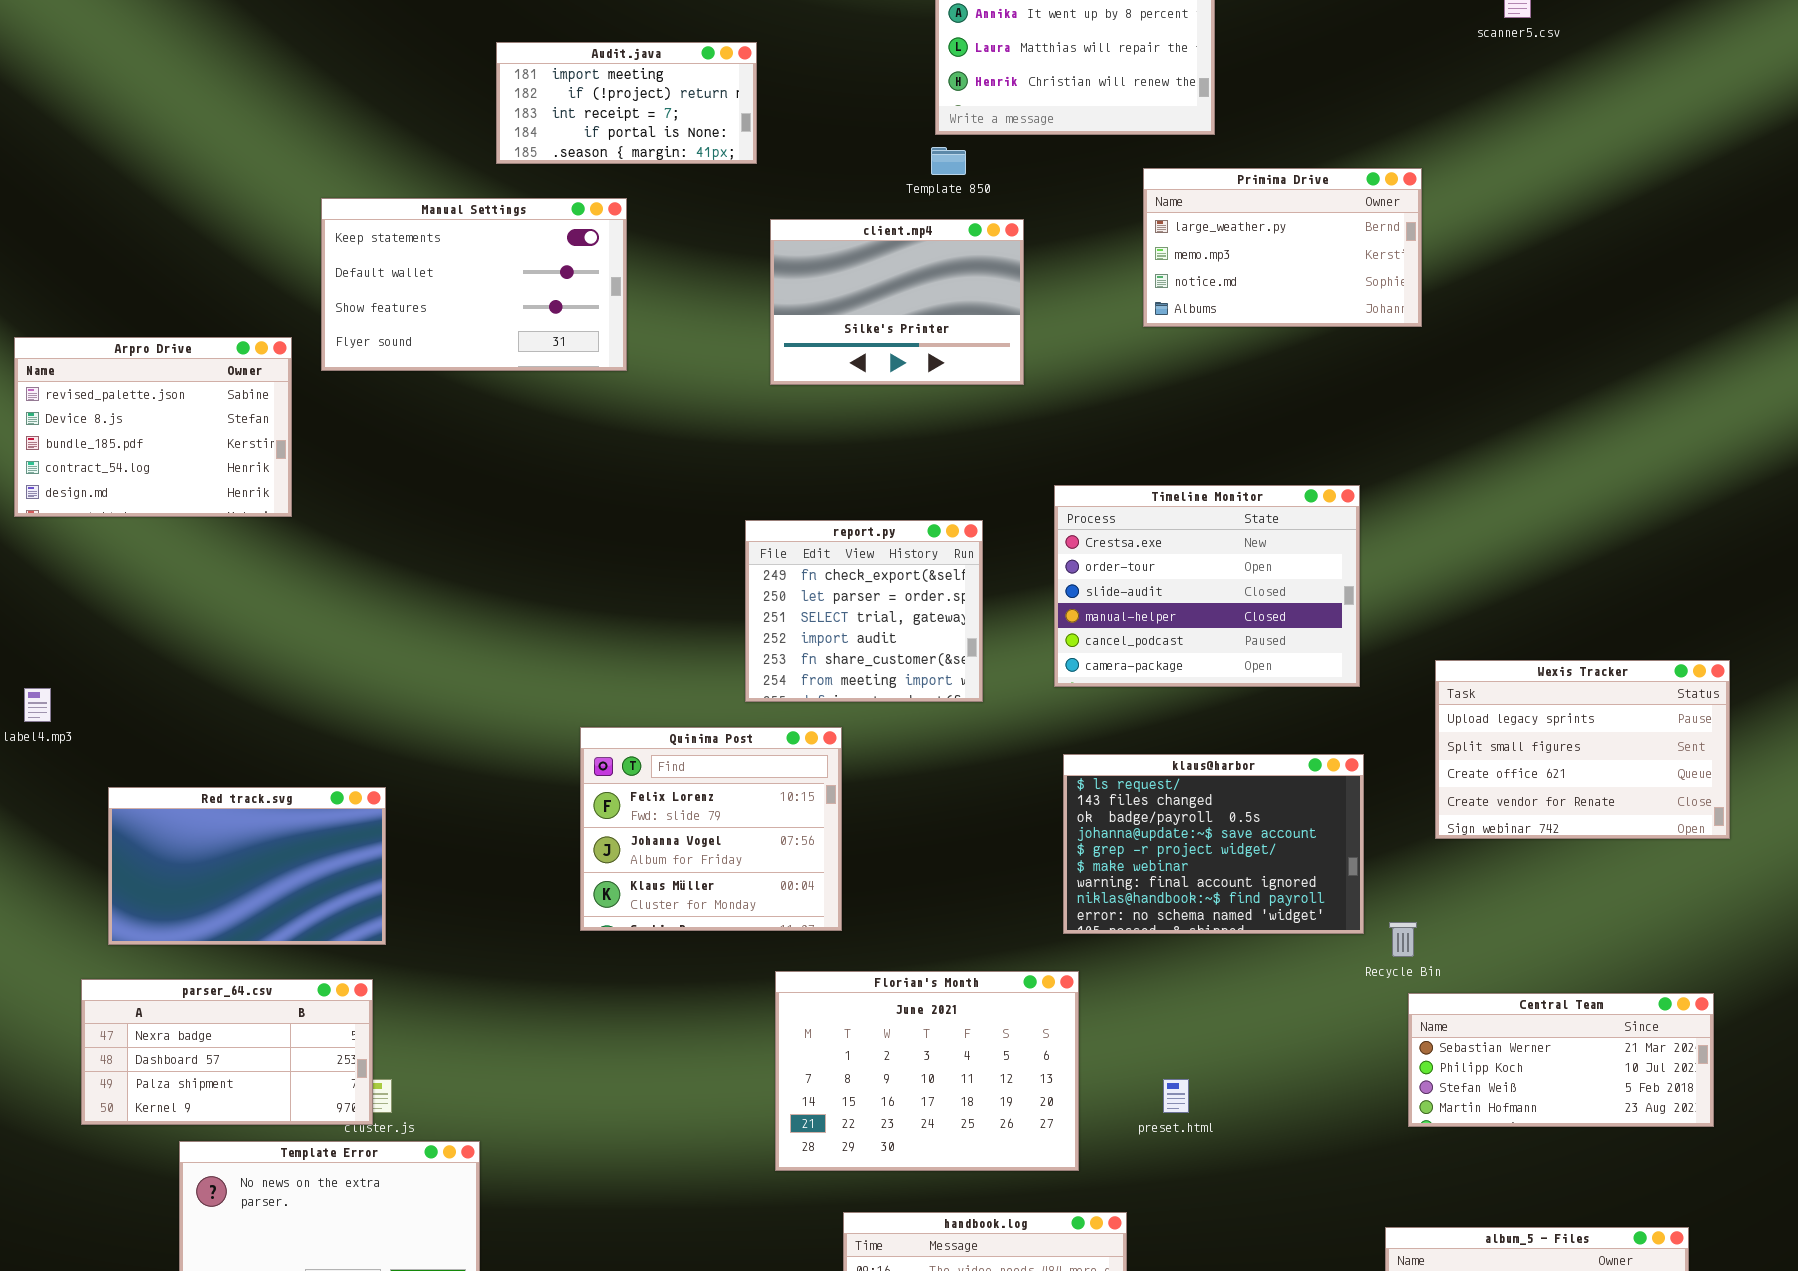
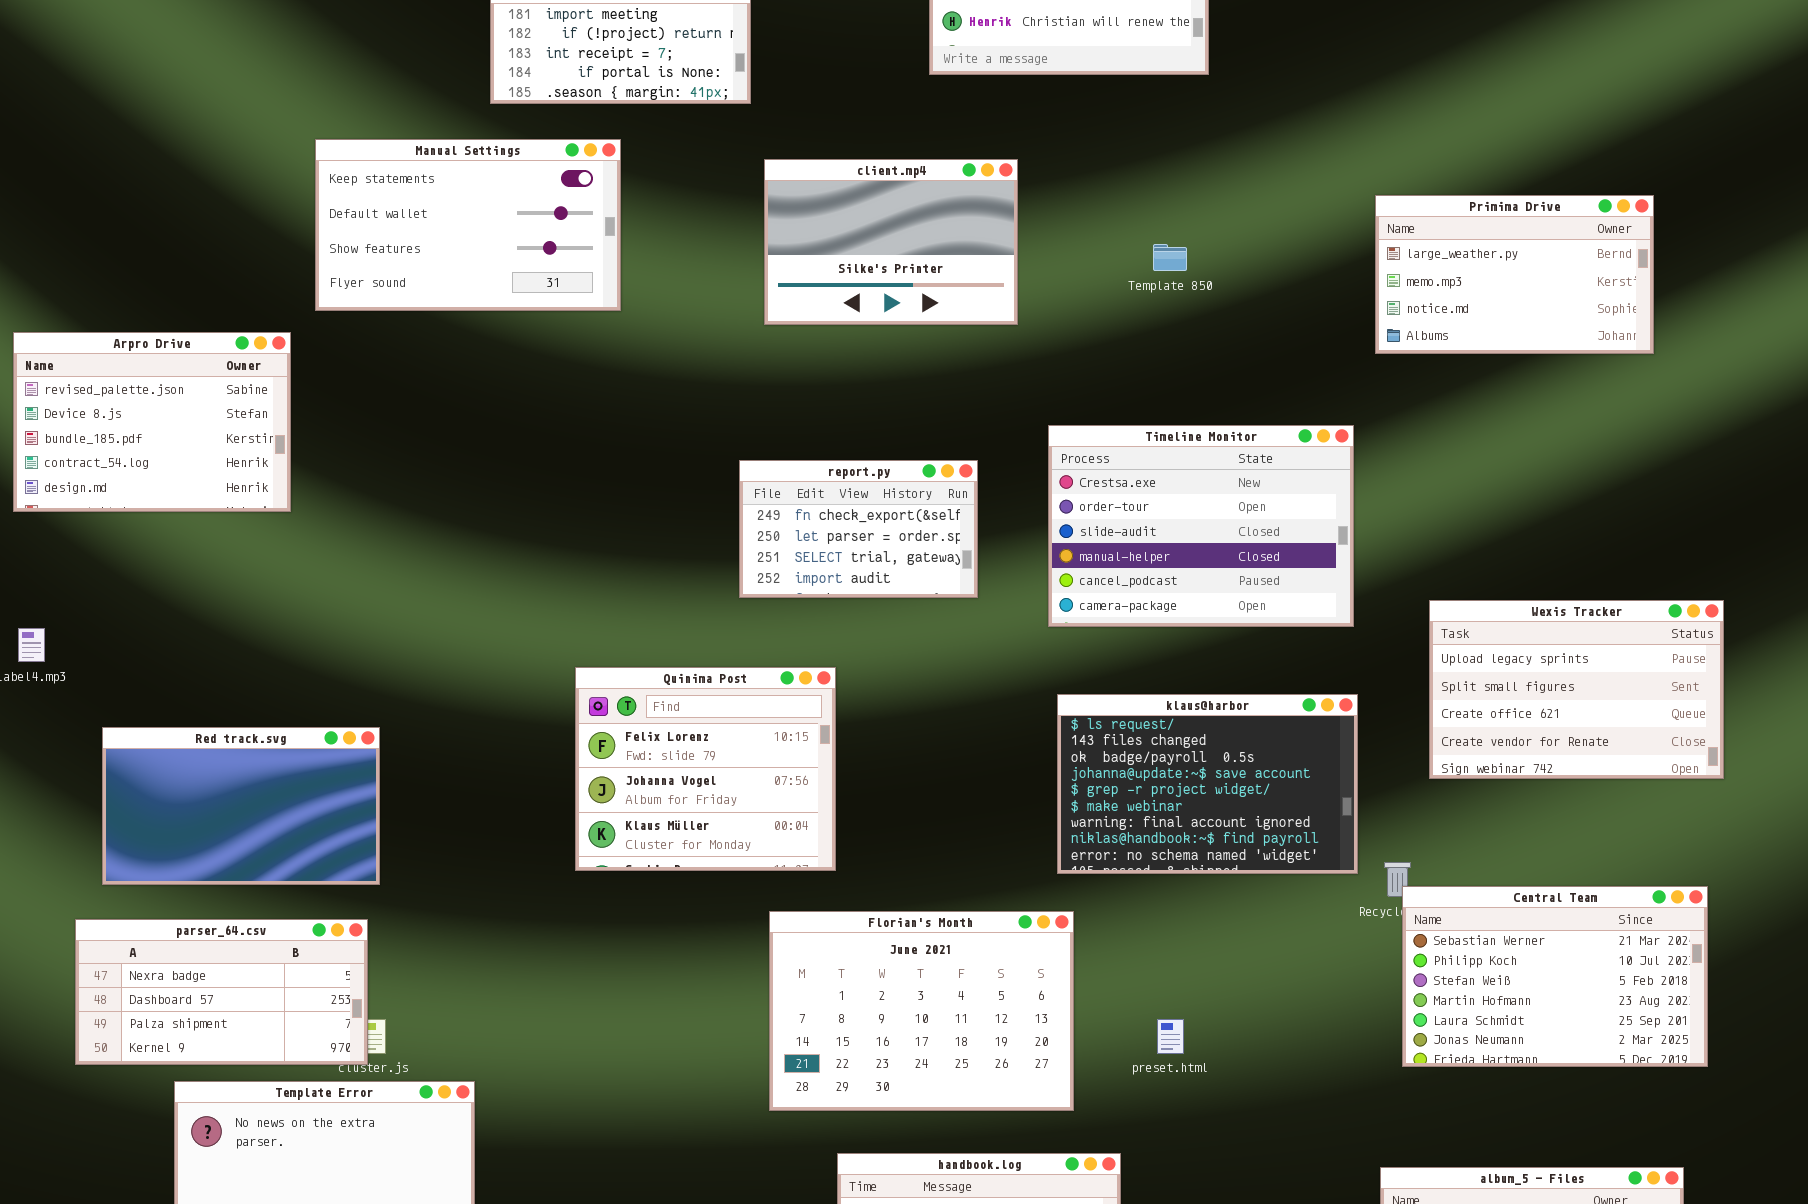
Template 850: [931,147,966,175] -> [1153,244,1187,271], moved
Primima Drive: [1143,168,1422,327] -> [1375,195,1654,354], moved
Arpro Drive: [14,337,292,517] -> [13,332,291,512], moved
report.py: [745,520,983,702] -> [739,460,978,598], resized
Central Team: [1408,993,1714,1127] -> [1402,886,1708,1067], resized

